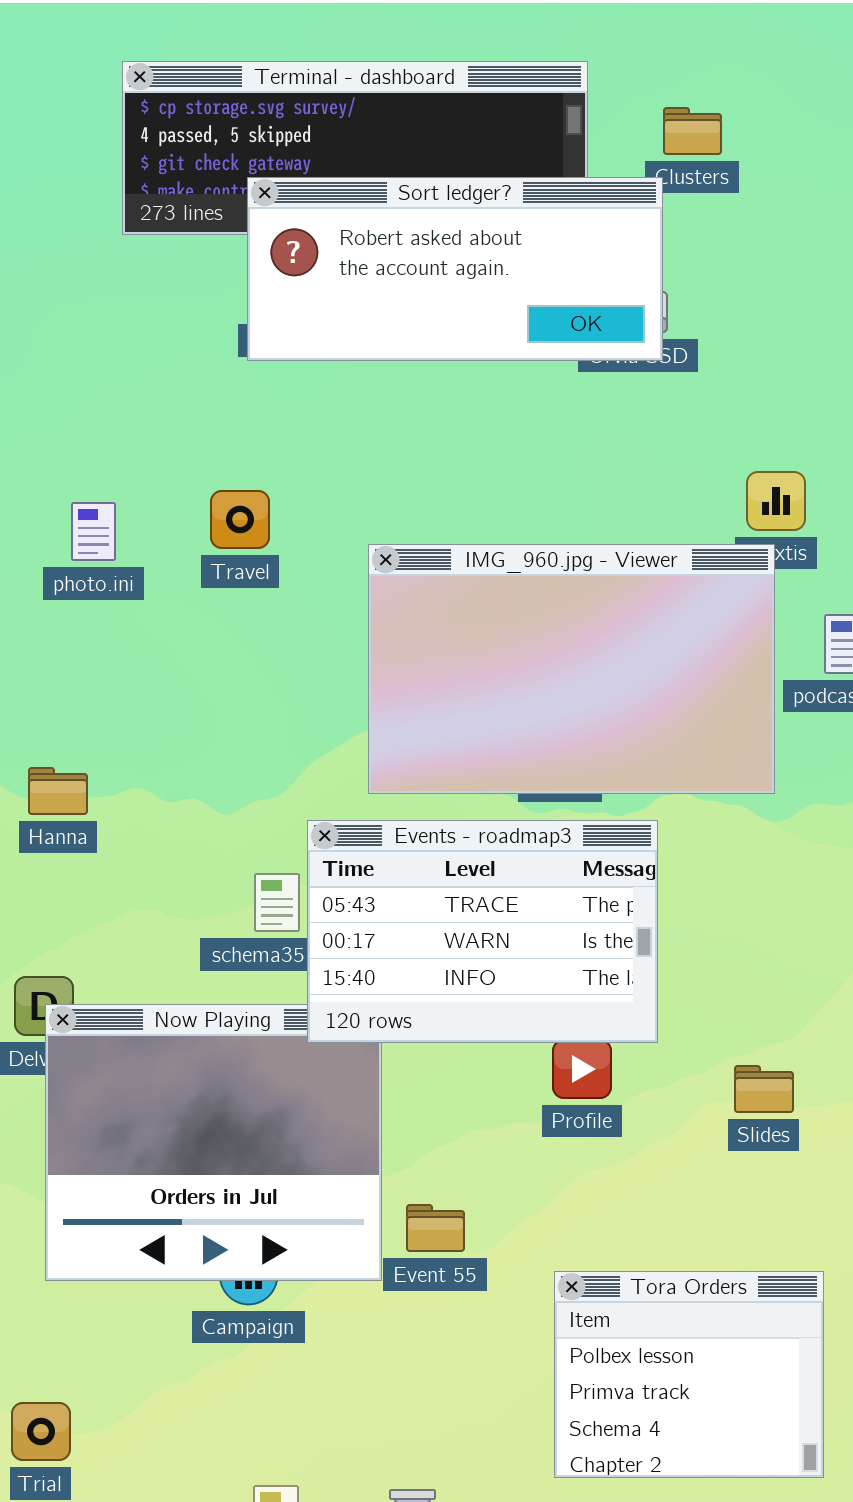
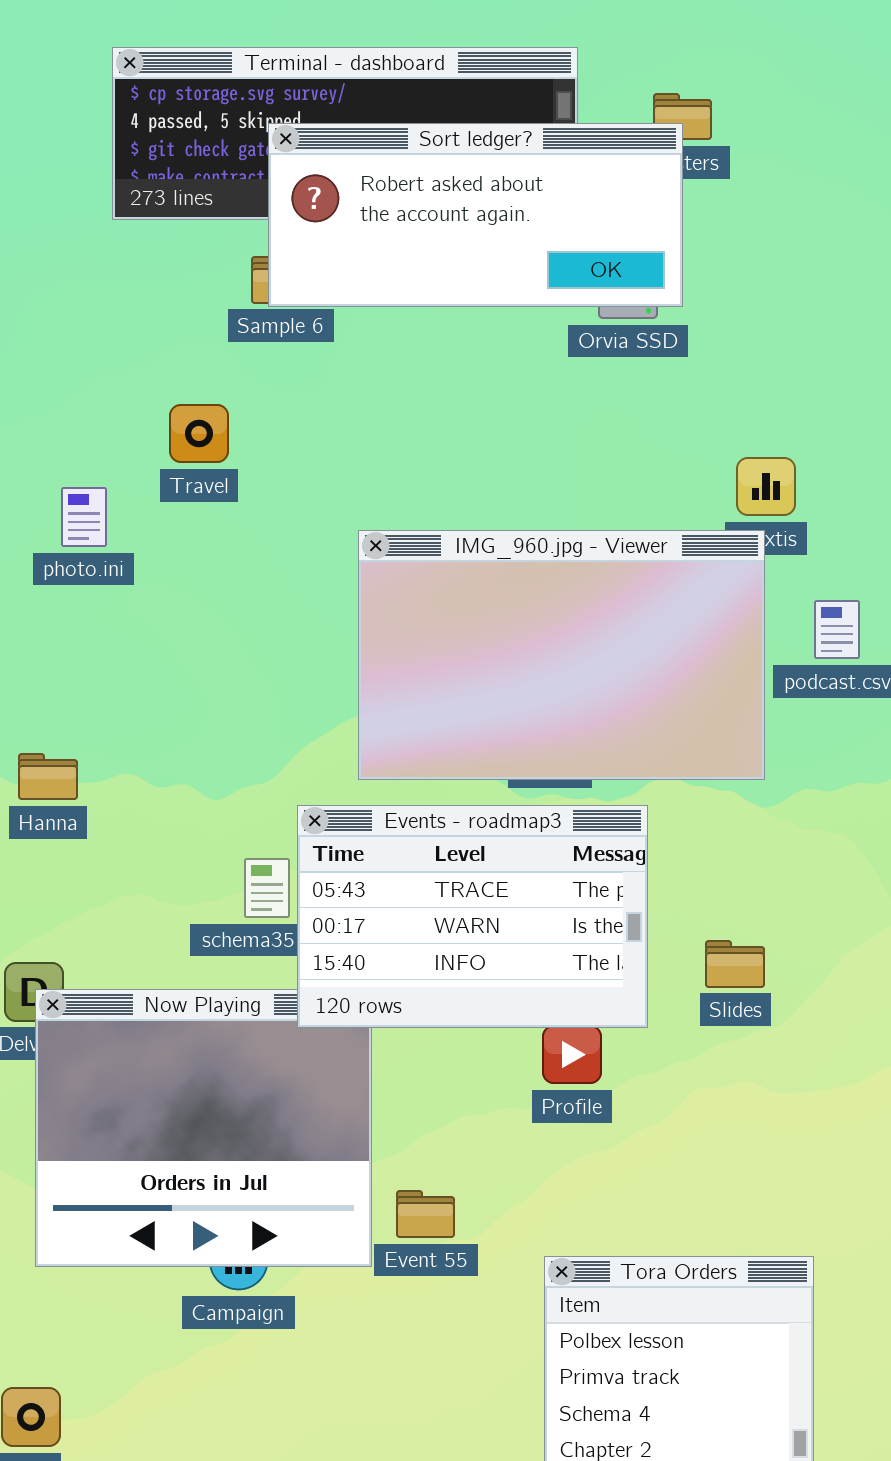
Sort ledger?: [247,177,663,361] -> [268,123,683,307], moved
Travel: [210,490,270,549] -> [169,404,229,463], moved
Slides: [734,1065,794,1113] -> [705,940,765,988], moved

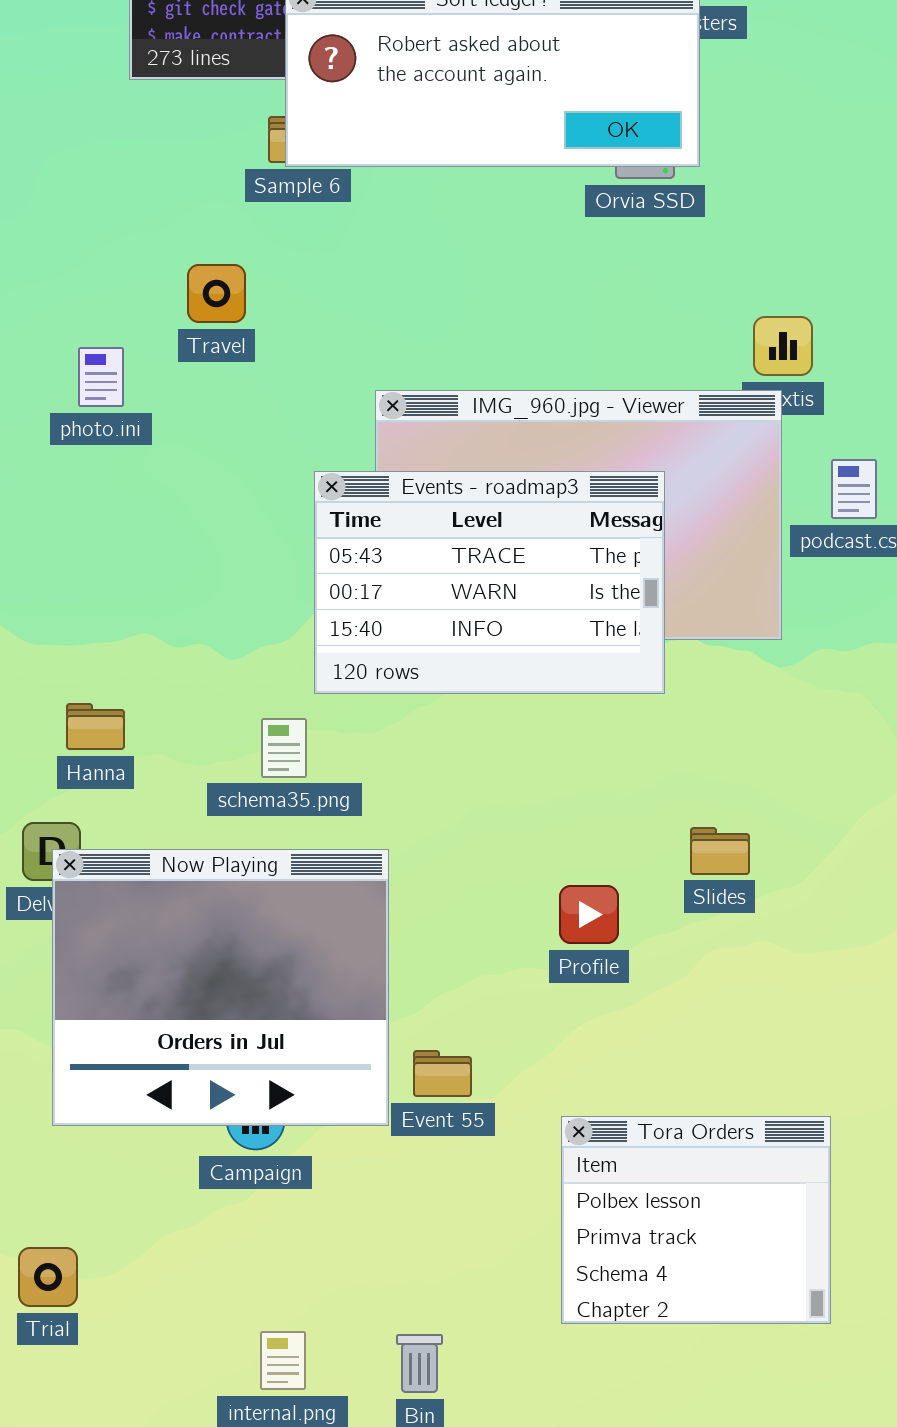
Hanna: [18,753,78,800] -> [66,703,125,750], moved
Events - roadmap3: [297,805,648,1028] -> [314,471,665,694], moved
Slides: [705,940,765,988] -> [690,827,750,875], moved

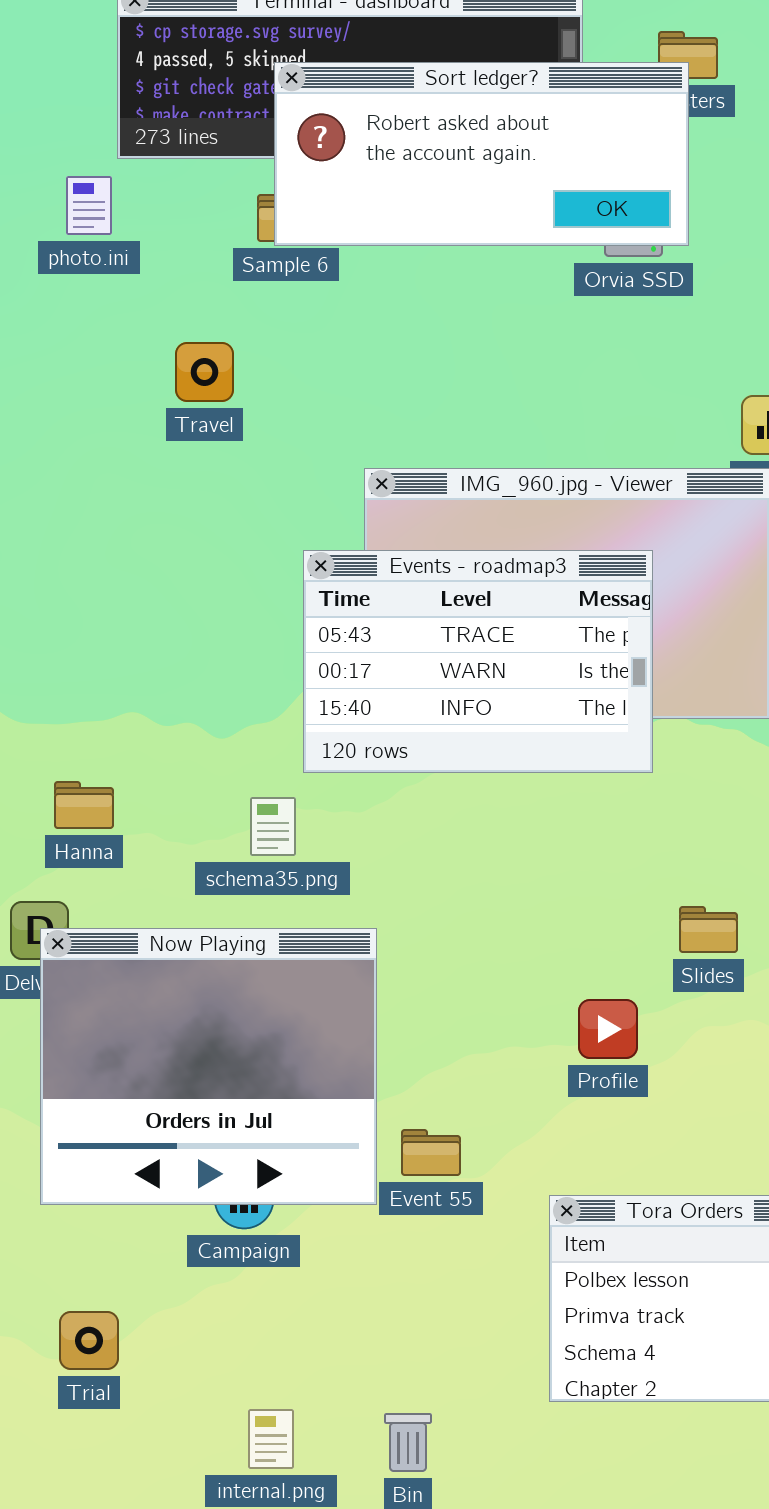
photo.ini: [78,347,124,407] -> [66,176,112,235], moved
Profile: [559,885,619,944] -> [578,999,638,1059], moved
Trial: [18,1247,78,1307] -> [59,1311,119,1370], moved

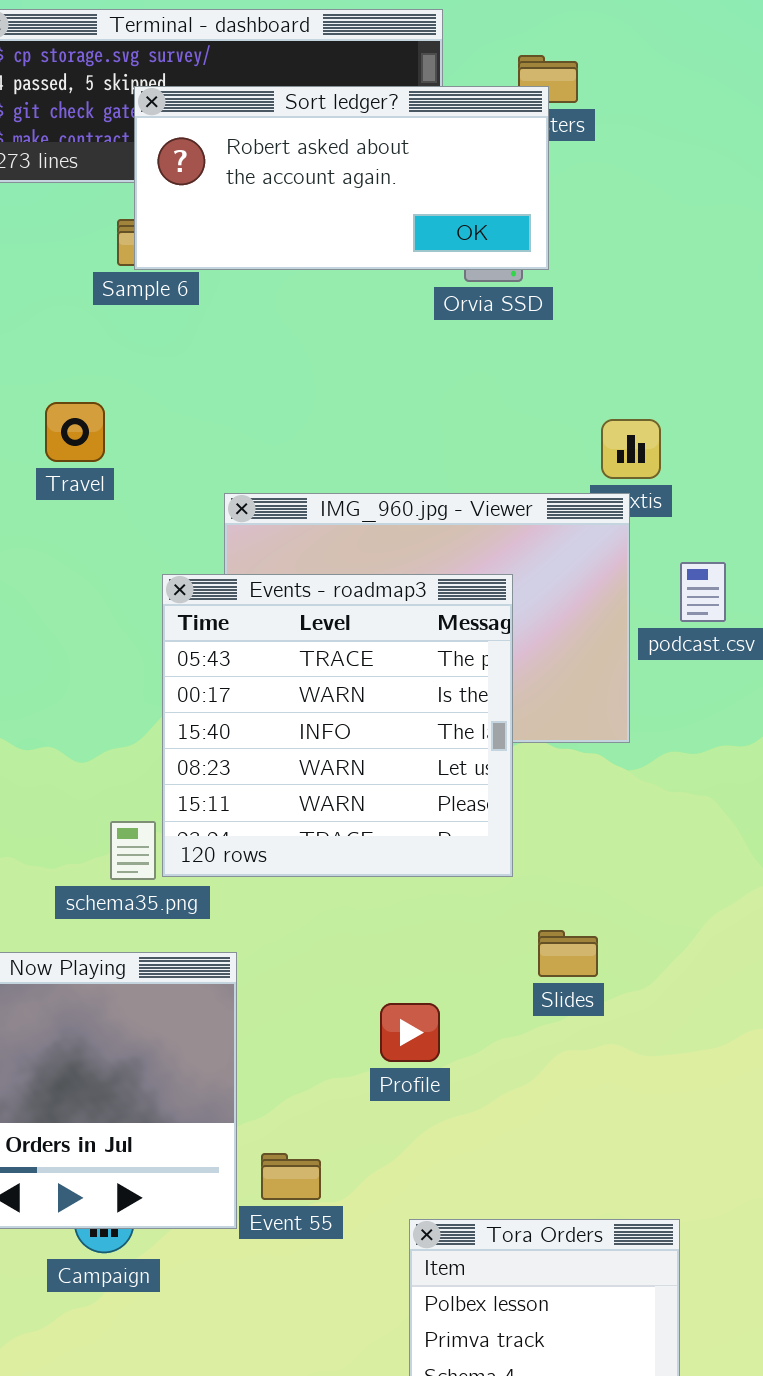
Travel: [175,342,234,402] -> [45,402,105,462], moved
Events - roadmap3: [303,550,653,773] -> [162,574,513,877], resized
Profile: [578,999,638,1059] -> [380,1003,440,1062], moved

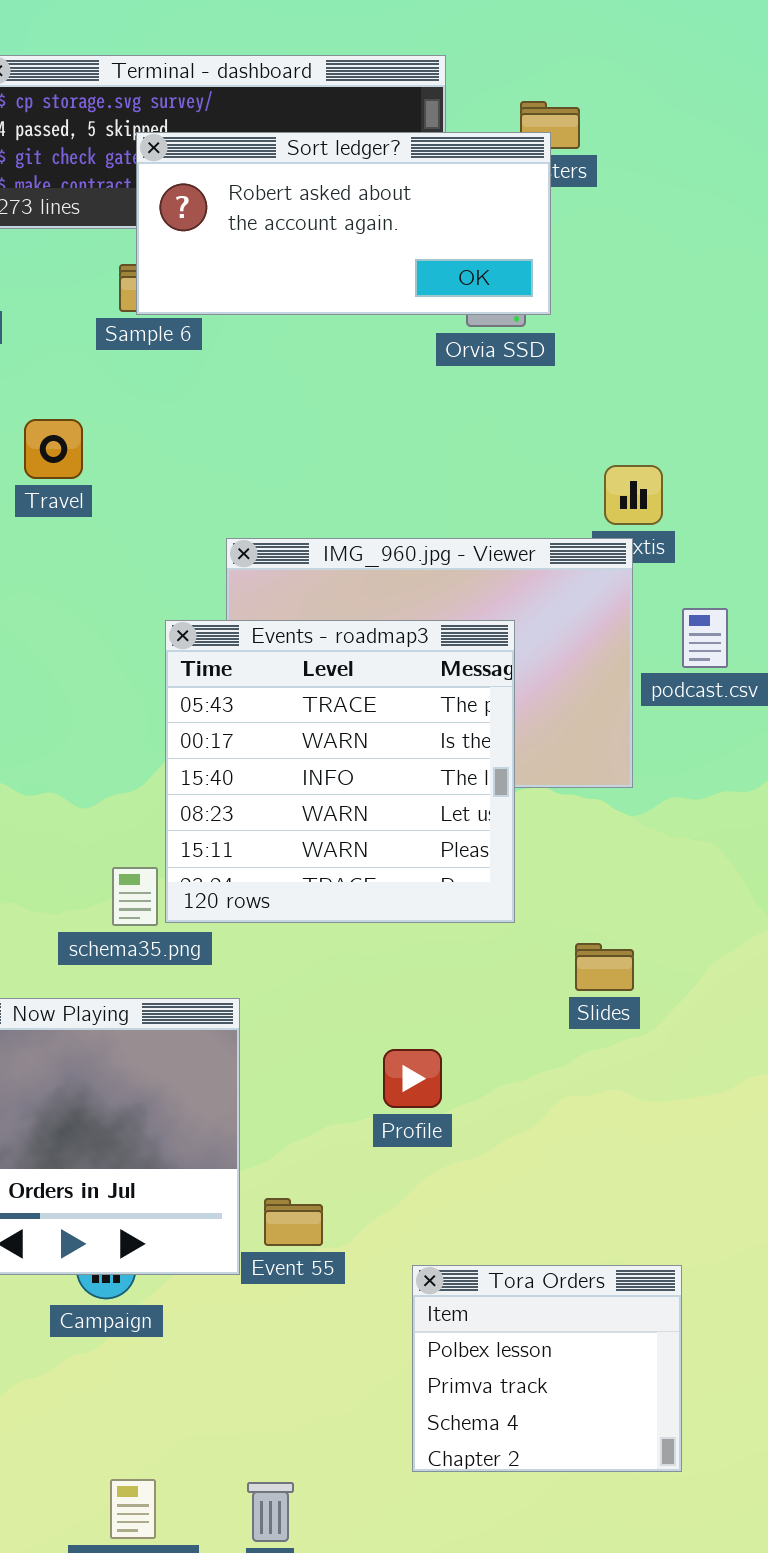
Travel: [45,402,105,462] -> [24,419,83,479], moved
Slides: [538,930,598,977] -> [575,943,634,991], moved

